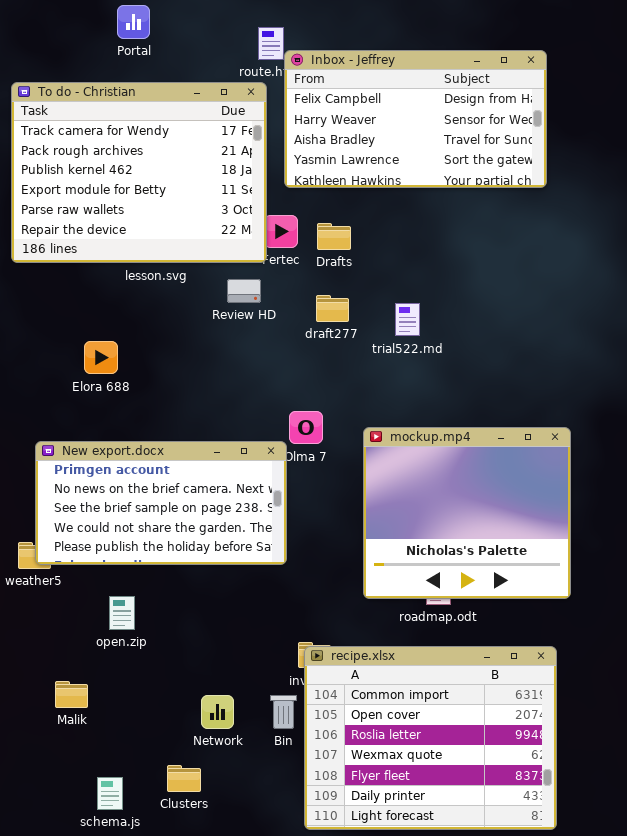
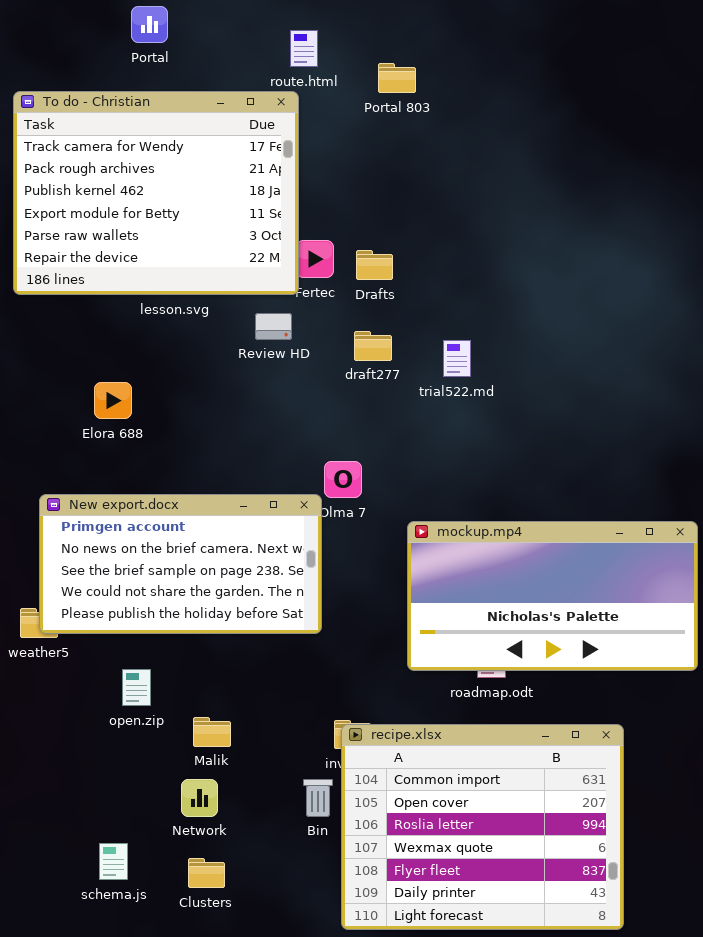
Inbox - Jeffrey: [284,50,547,188] -> none, closed
mockup.mp4: [363,427,571,599] -> [407,521,698,671], resized
Malik: [55,681,88,708] -> [193,717,231,747], moved
Network: [201,695,234,729] -> [181,779,218,817], moved
schema.js: [97,777,123,810] -> [99,843,128,880], moved

